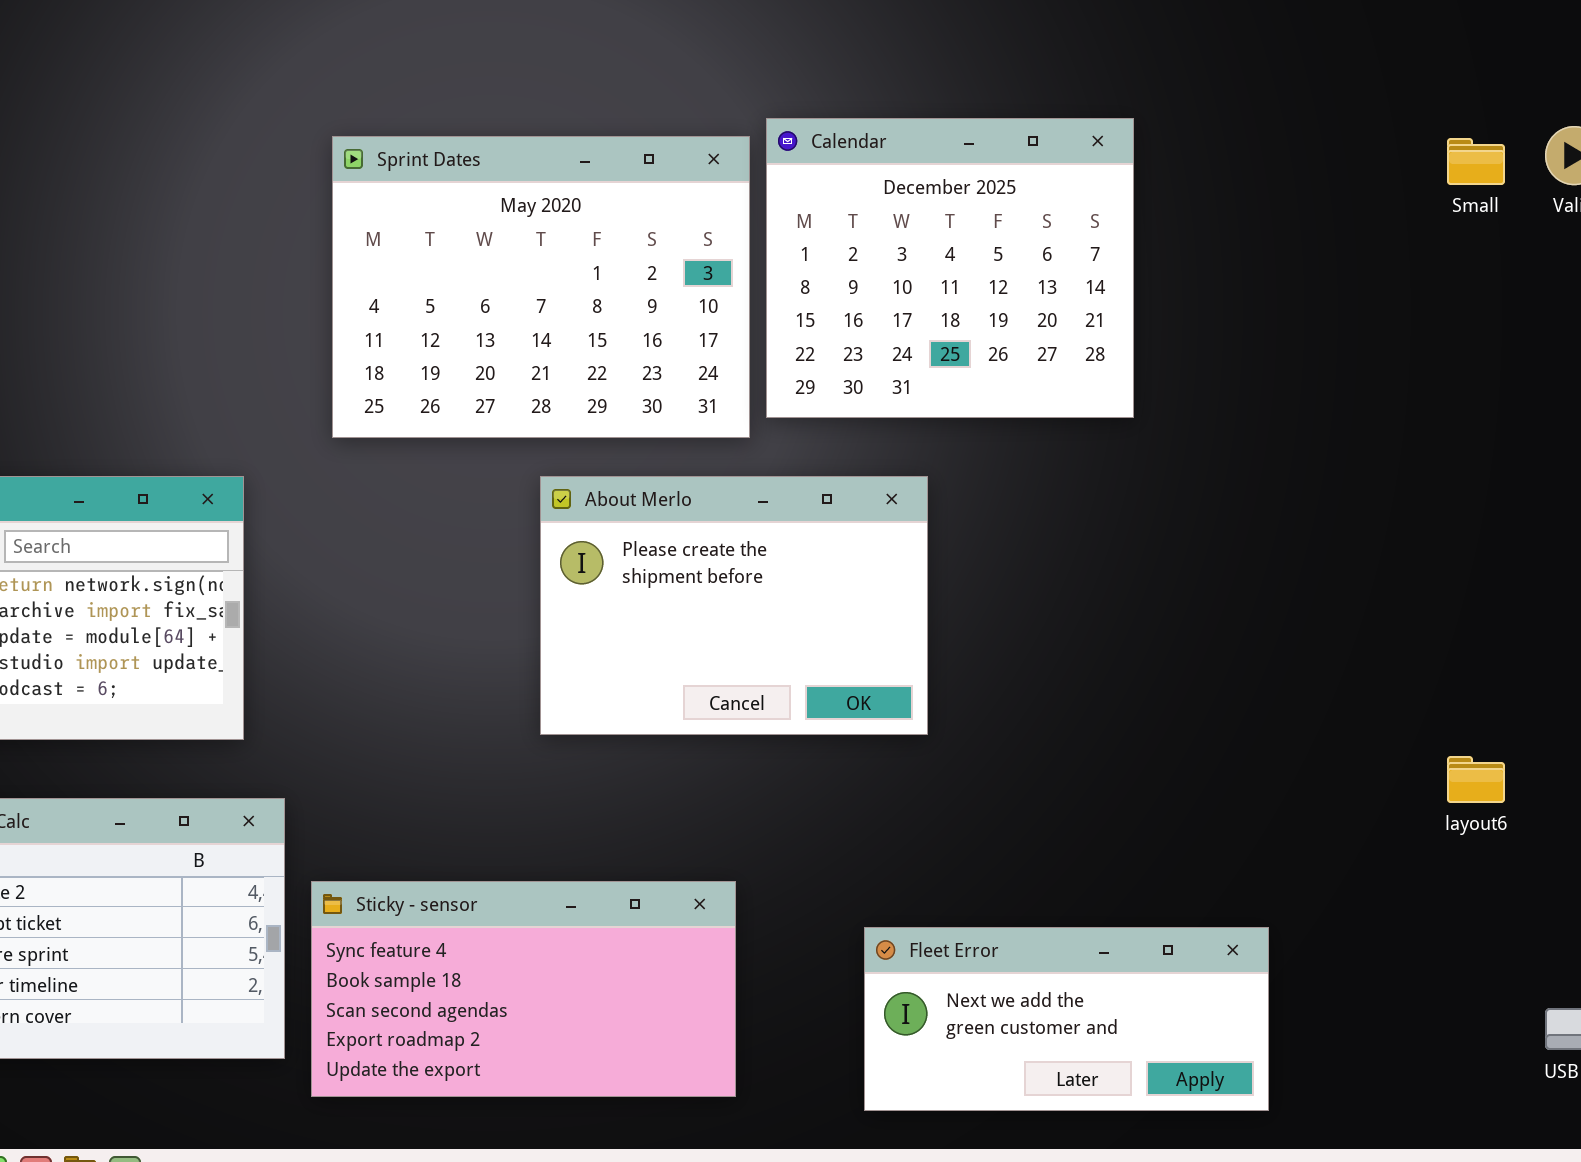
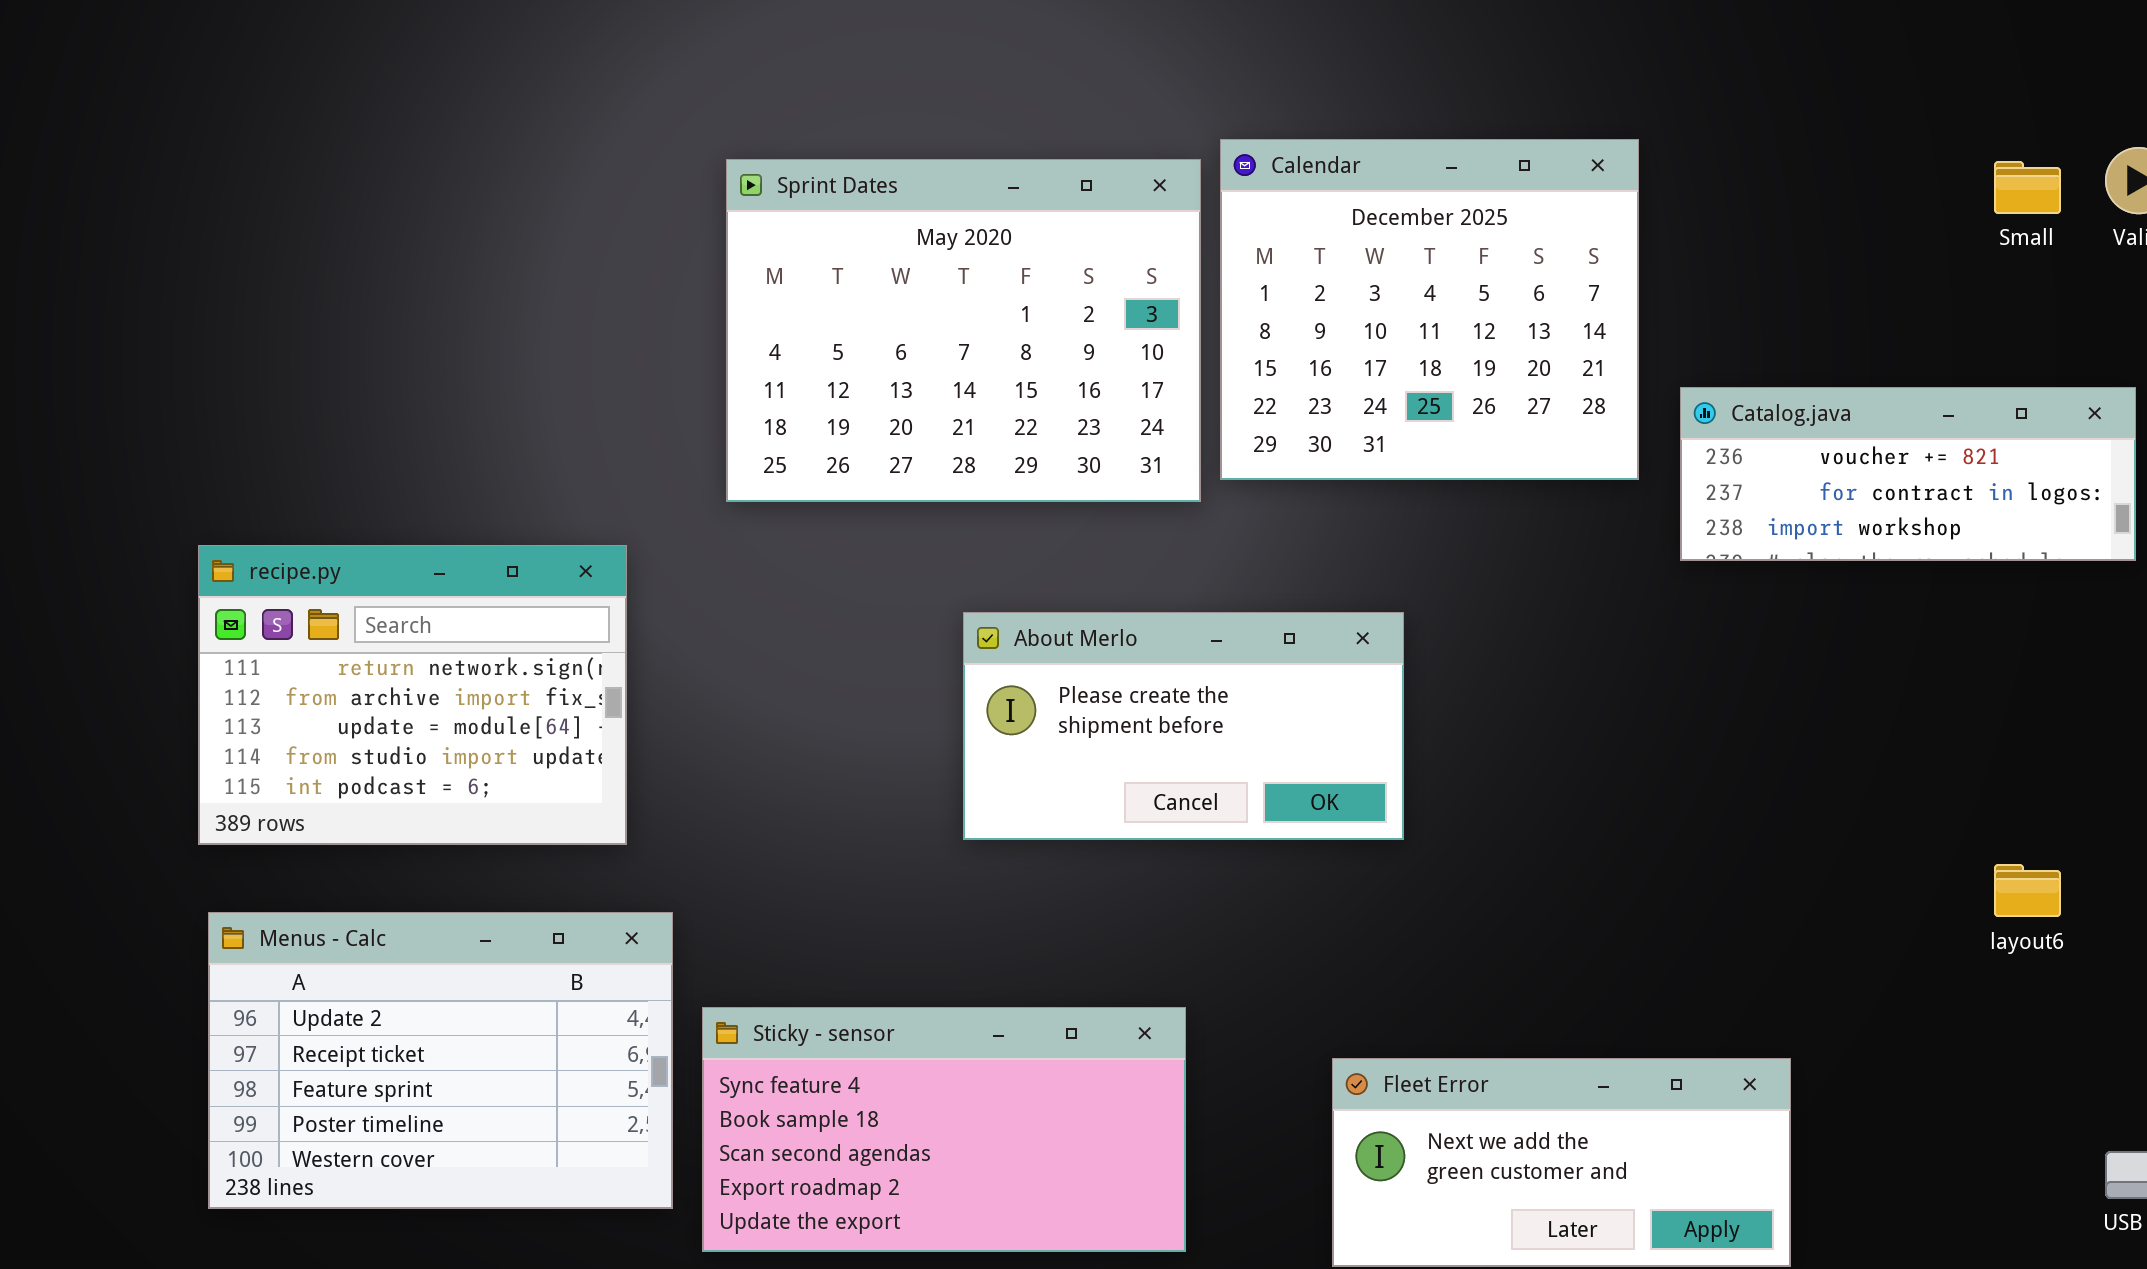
Catalog.java: none -> [1680,387,2136,561], opened
About Merlo: [540,476,928,735] -> [963,612,1404,840], resized

